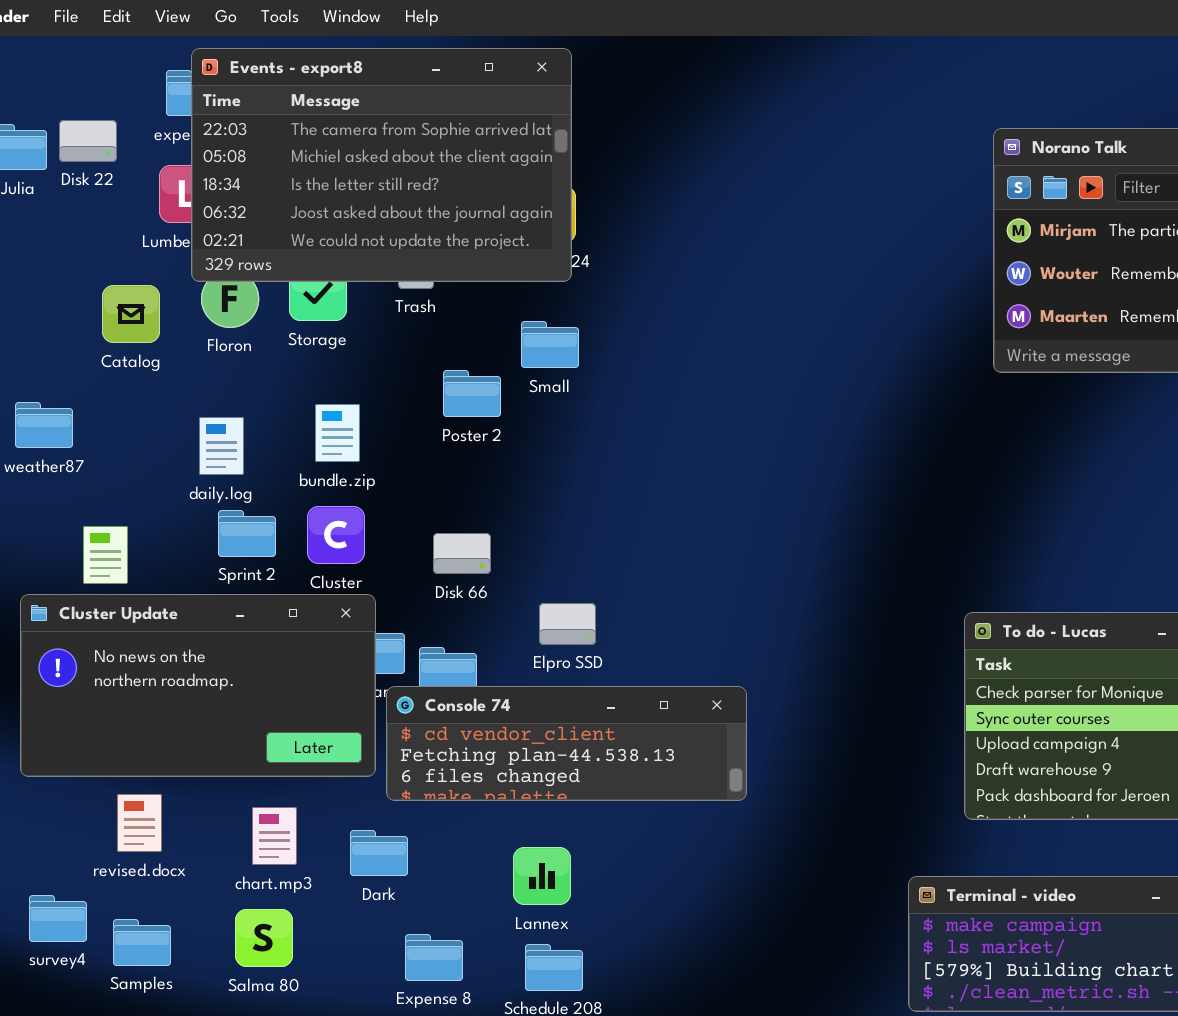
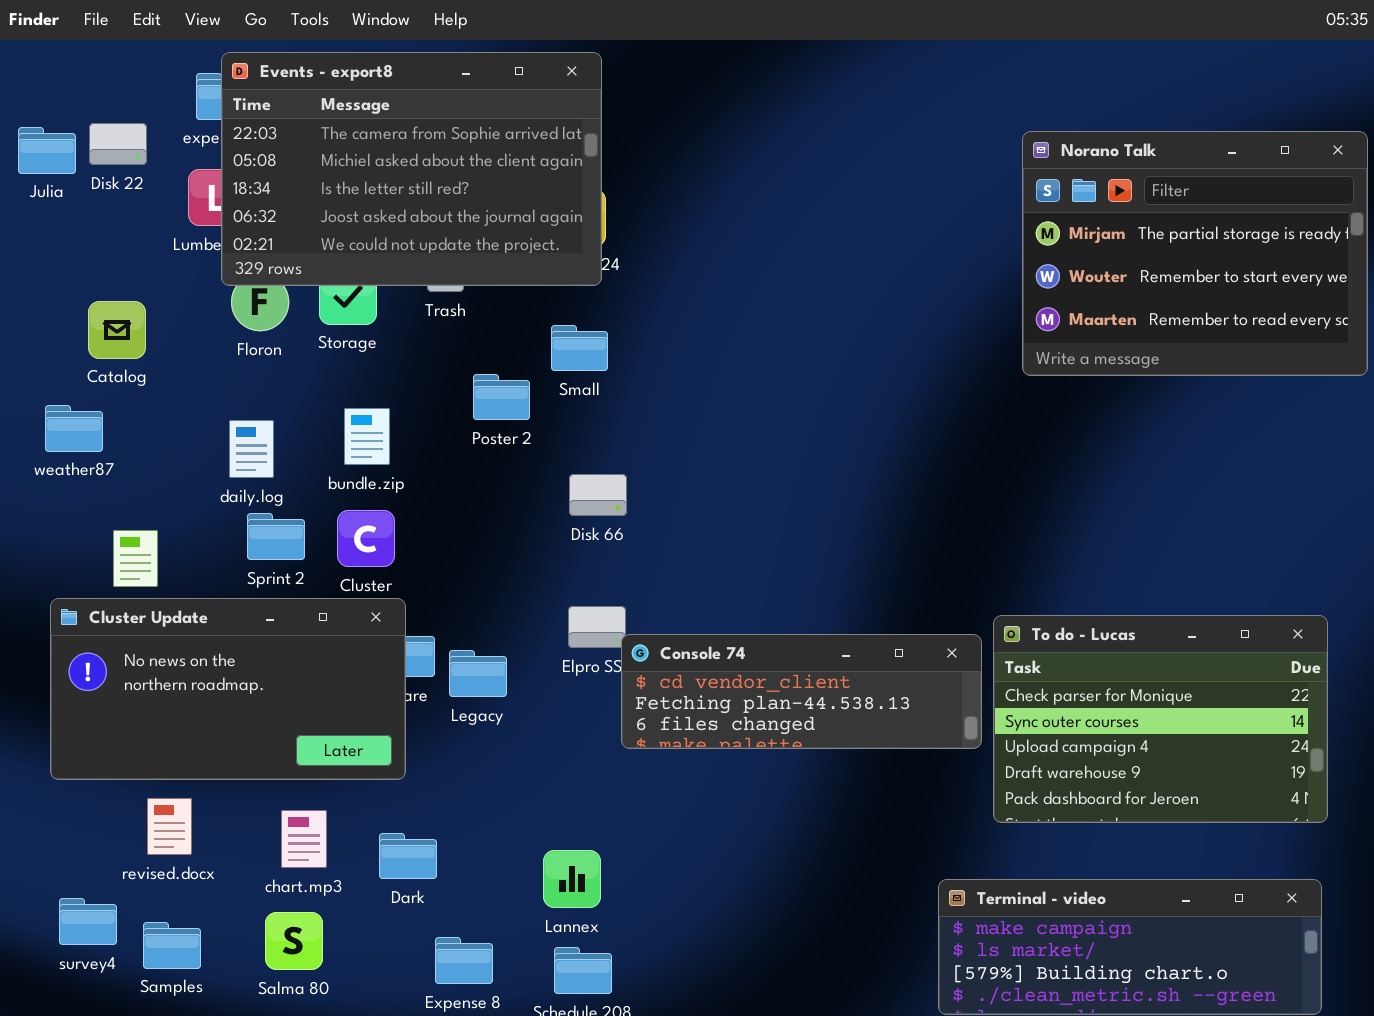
Catalog: [102,285,160,343] -> [88,301,146,359], moved
Disk 66: [433,533,491,574] -> [569,474,627,516], moved
Console 74: [386,686,747,801] -> [621,634,982,749], moved

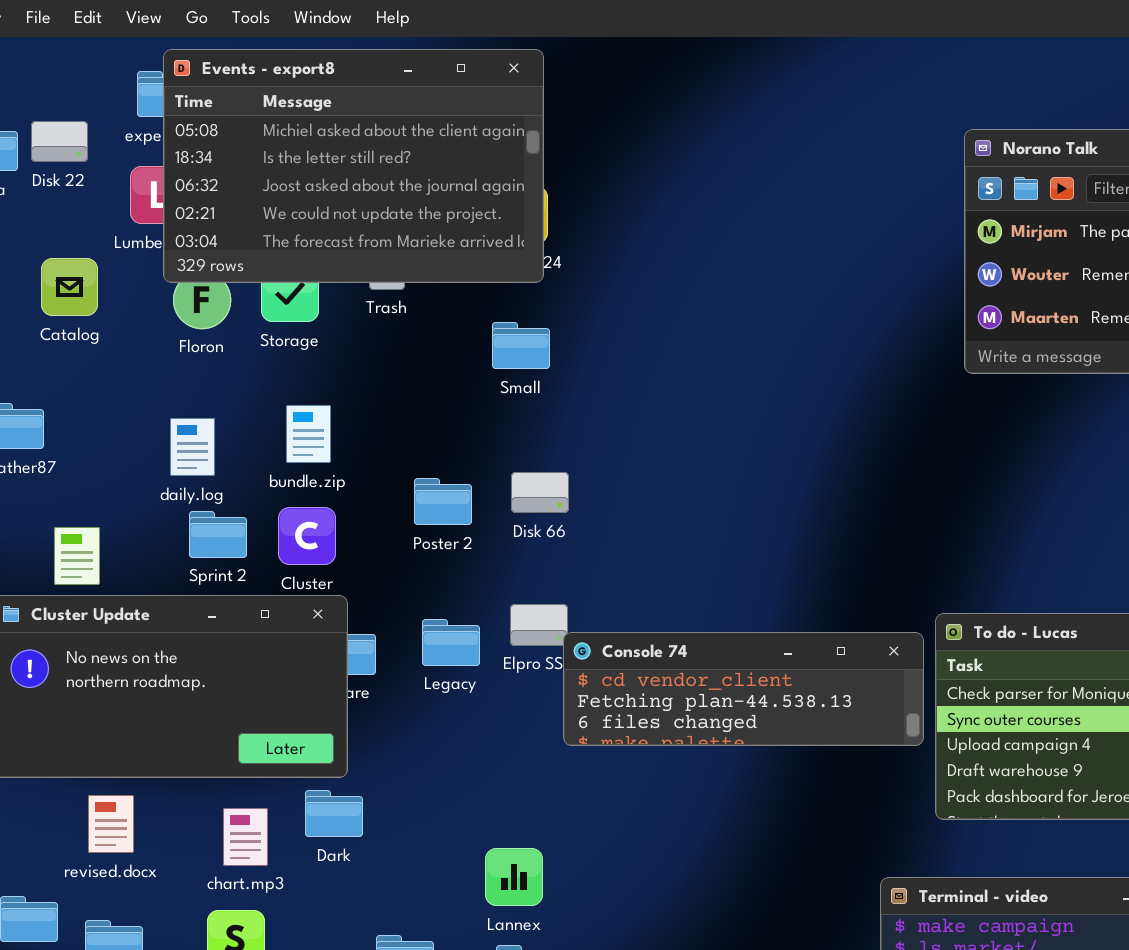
Events - export8: [221,52,602,286] -> [163,49,544,283], scrolled down 1 row
Catalog: [88,301,146,359] -> [41,258,98,316], moved
Poster 2: [473,374,530,420] -> [414,478,472,525], moved
Legacy: [449,650,507,697] -> [422,619,480,666], moved
Dark: [379,833,437,879] -> [305,790,363,837], moved

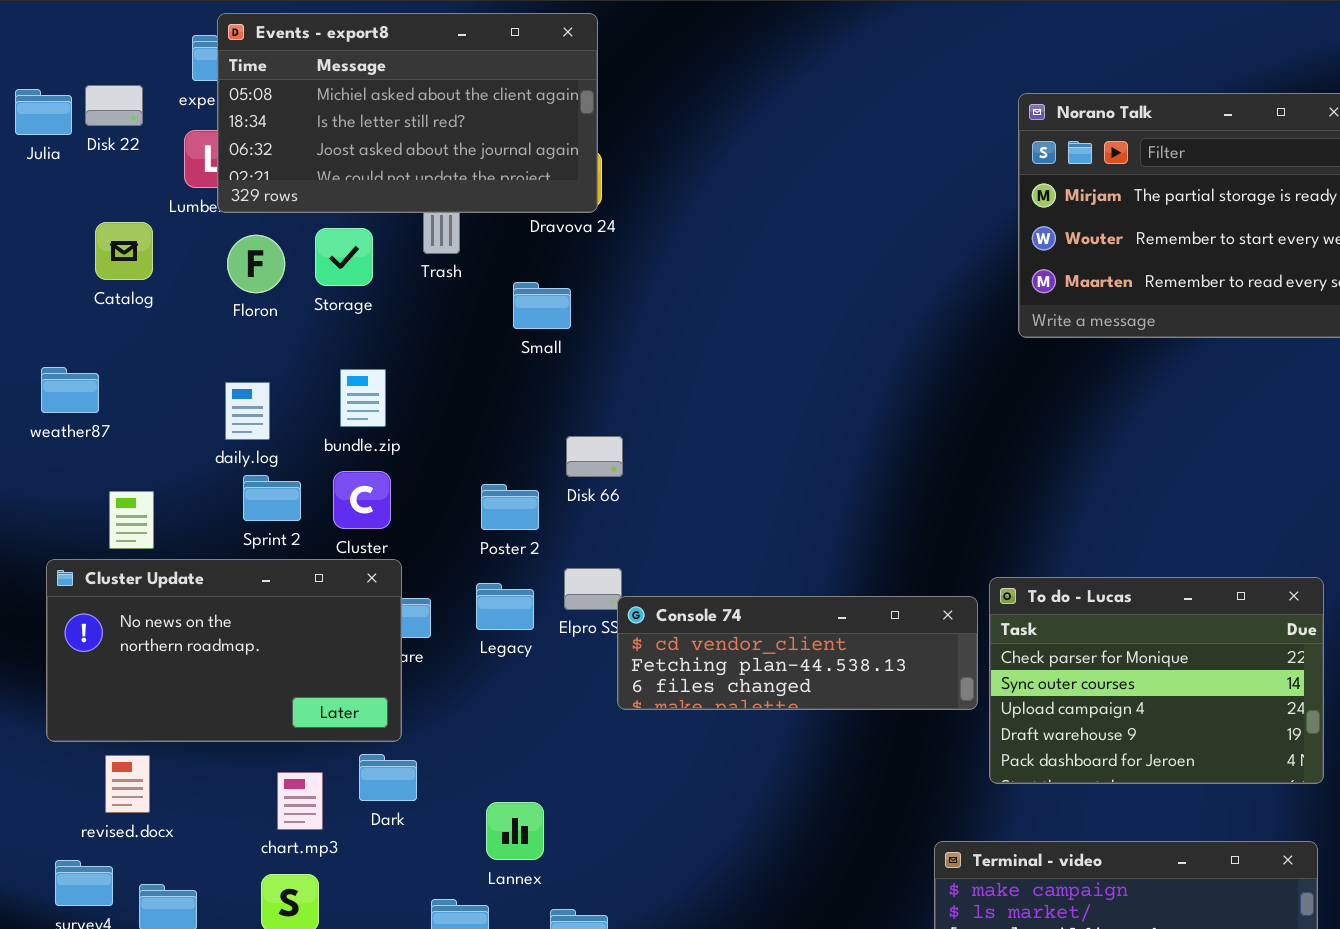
Events - export8: [163,49,544,283] -> [217,13,598,213], resized
Small: [492,322,550,369] -> [513,282,571,329], moved
Poster 2: [414,478,472,525] -> [481,484,539,530], moved
revised.docx: [88,795,134,853] -> [105,755,150,813], moved
Lannex: [485,848,543,906] -> [486,802,544,860], moved

